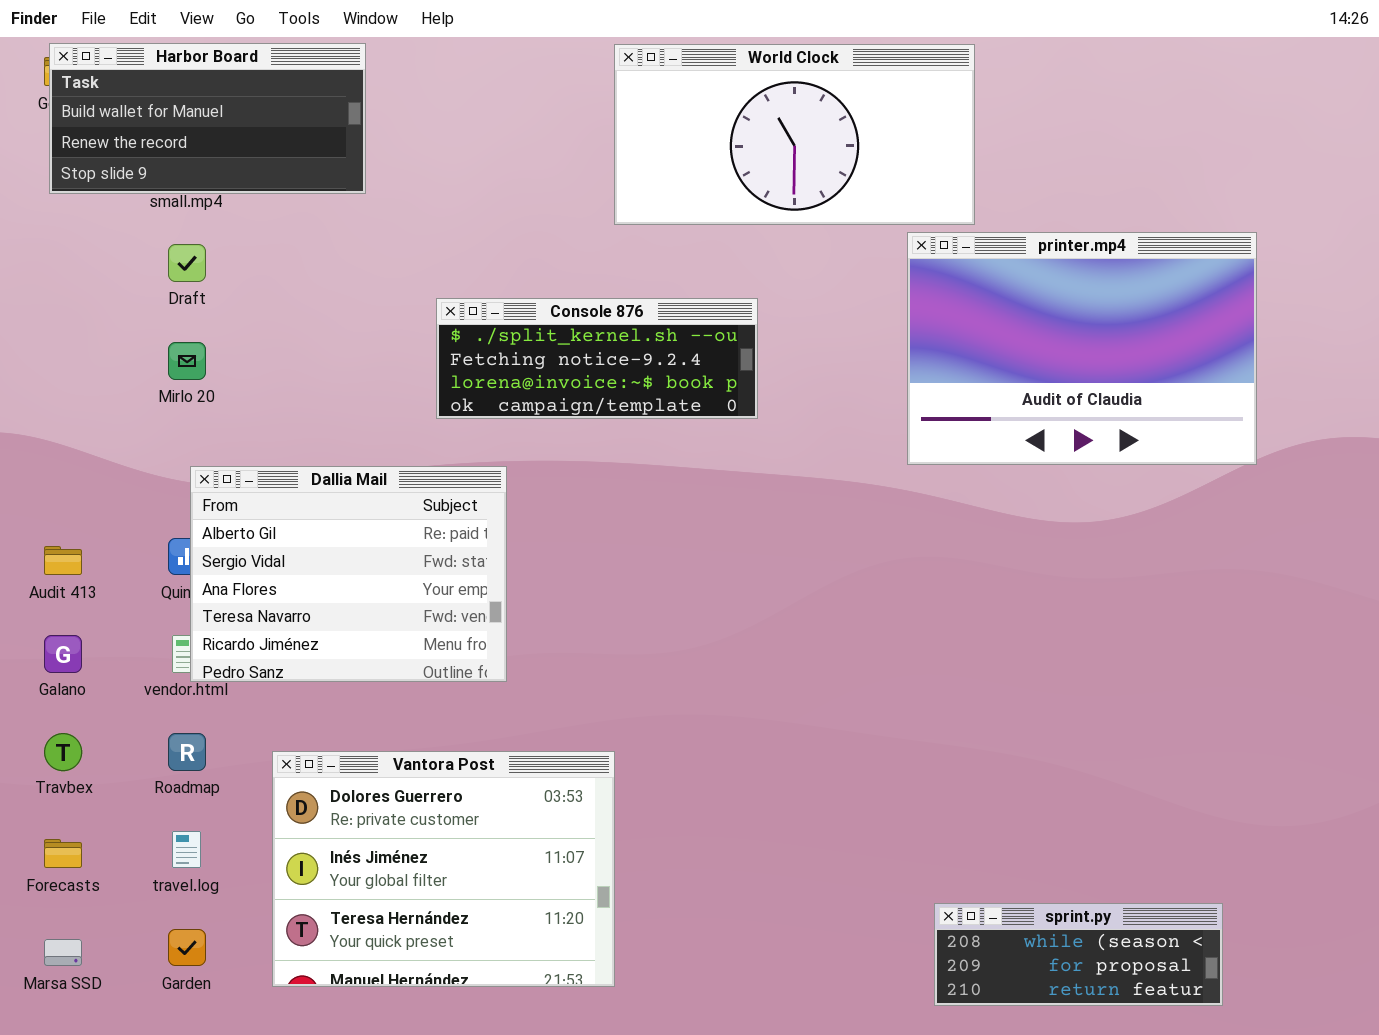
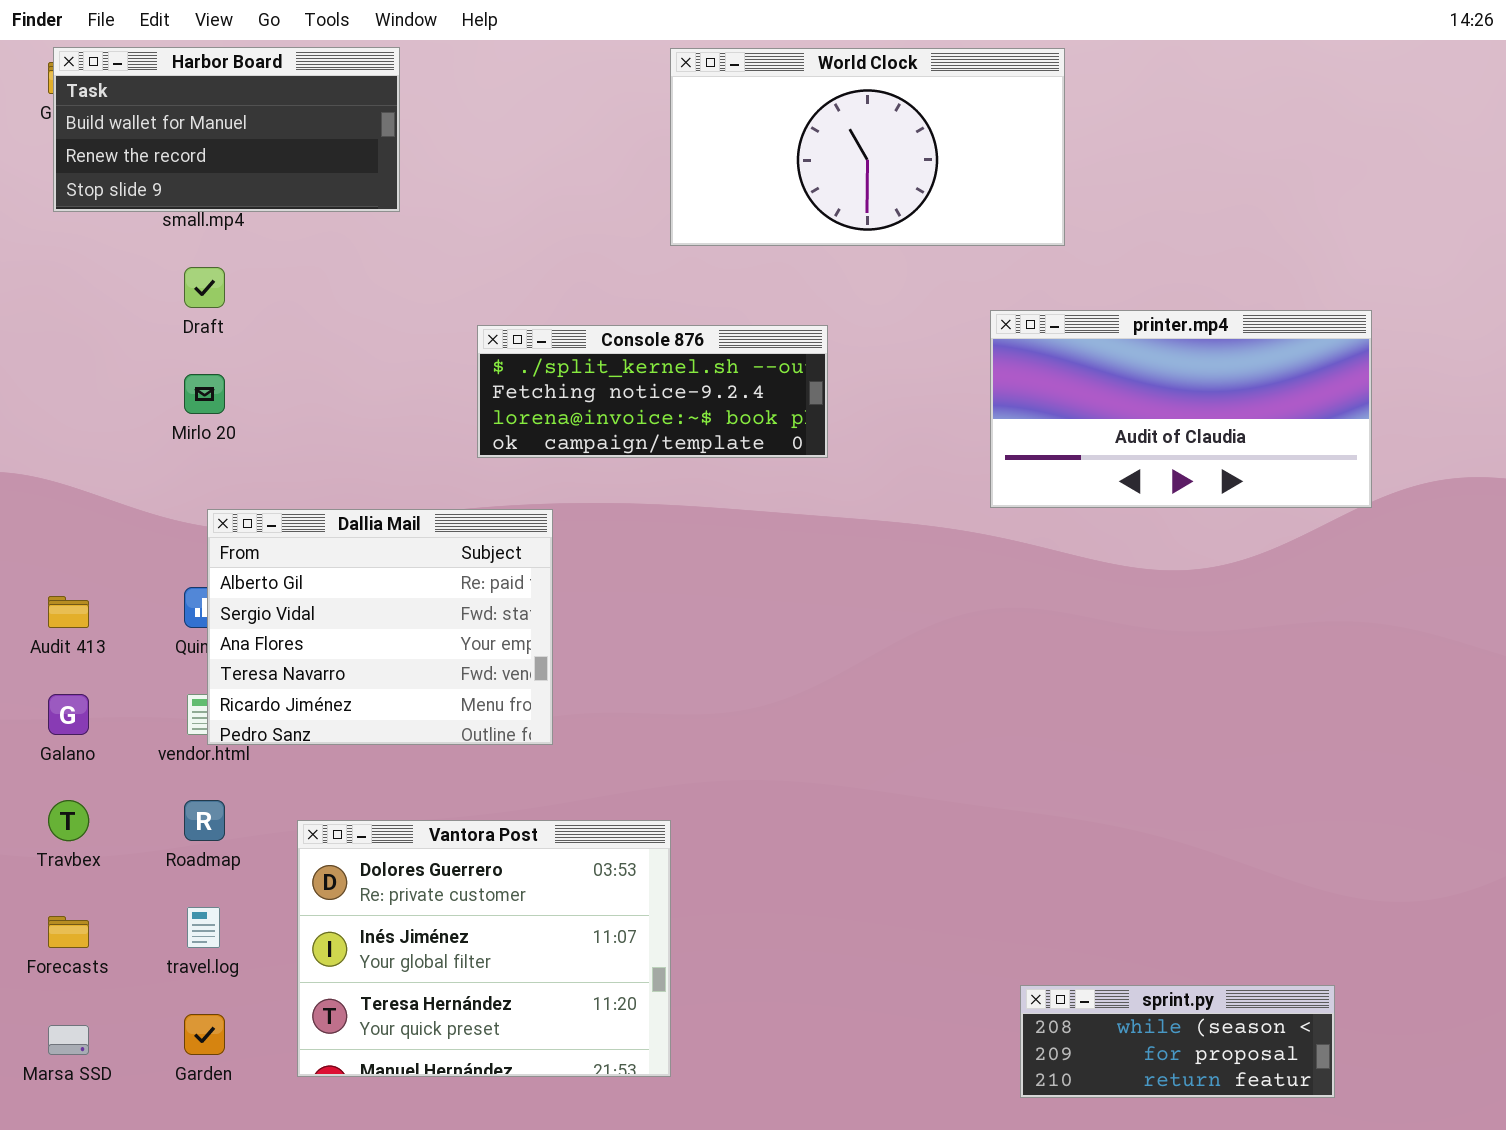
printer.mp4: [907,232,1257,465] -> [990,310,1372,508], resized

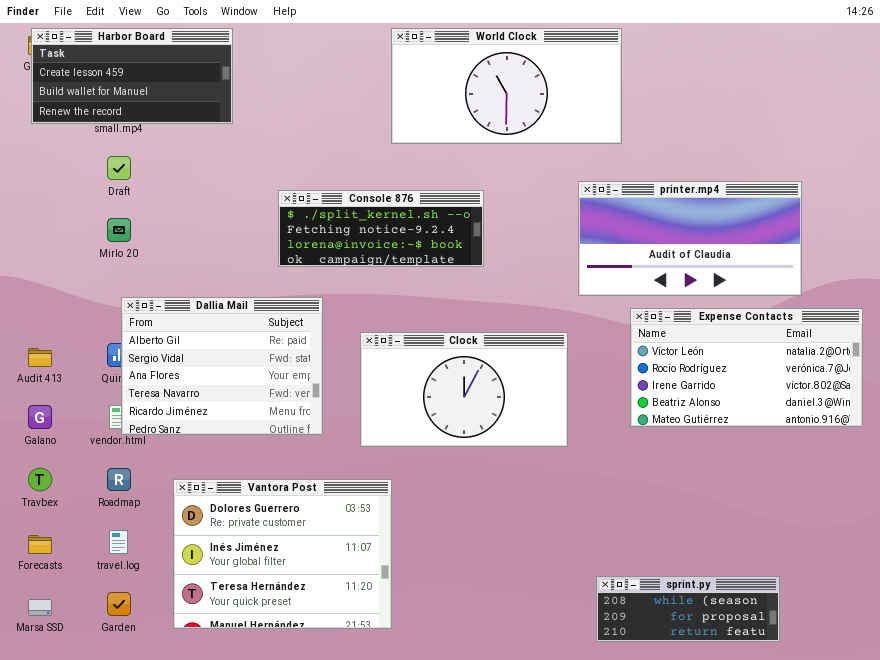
Harbor Board: [53,47,400,212] -> [31,28,233,124], scrolled up 1 row
Expense Contacts: none -> [630,308,863,427], opened
Clock: none -> [360,332,568,447], opened

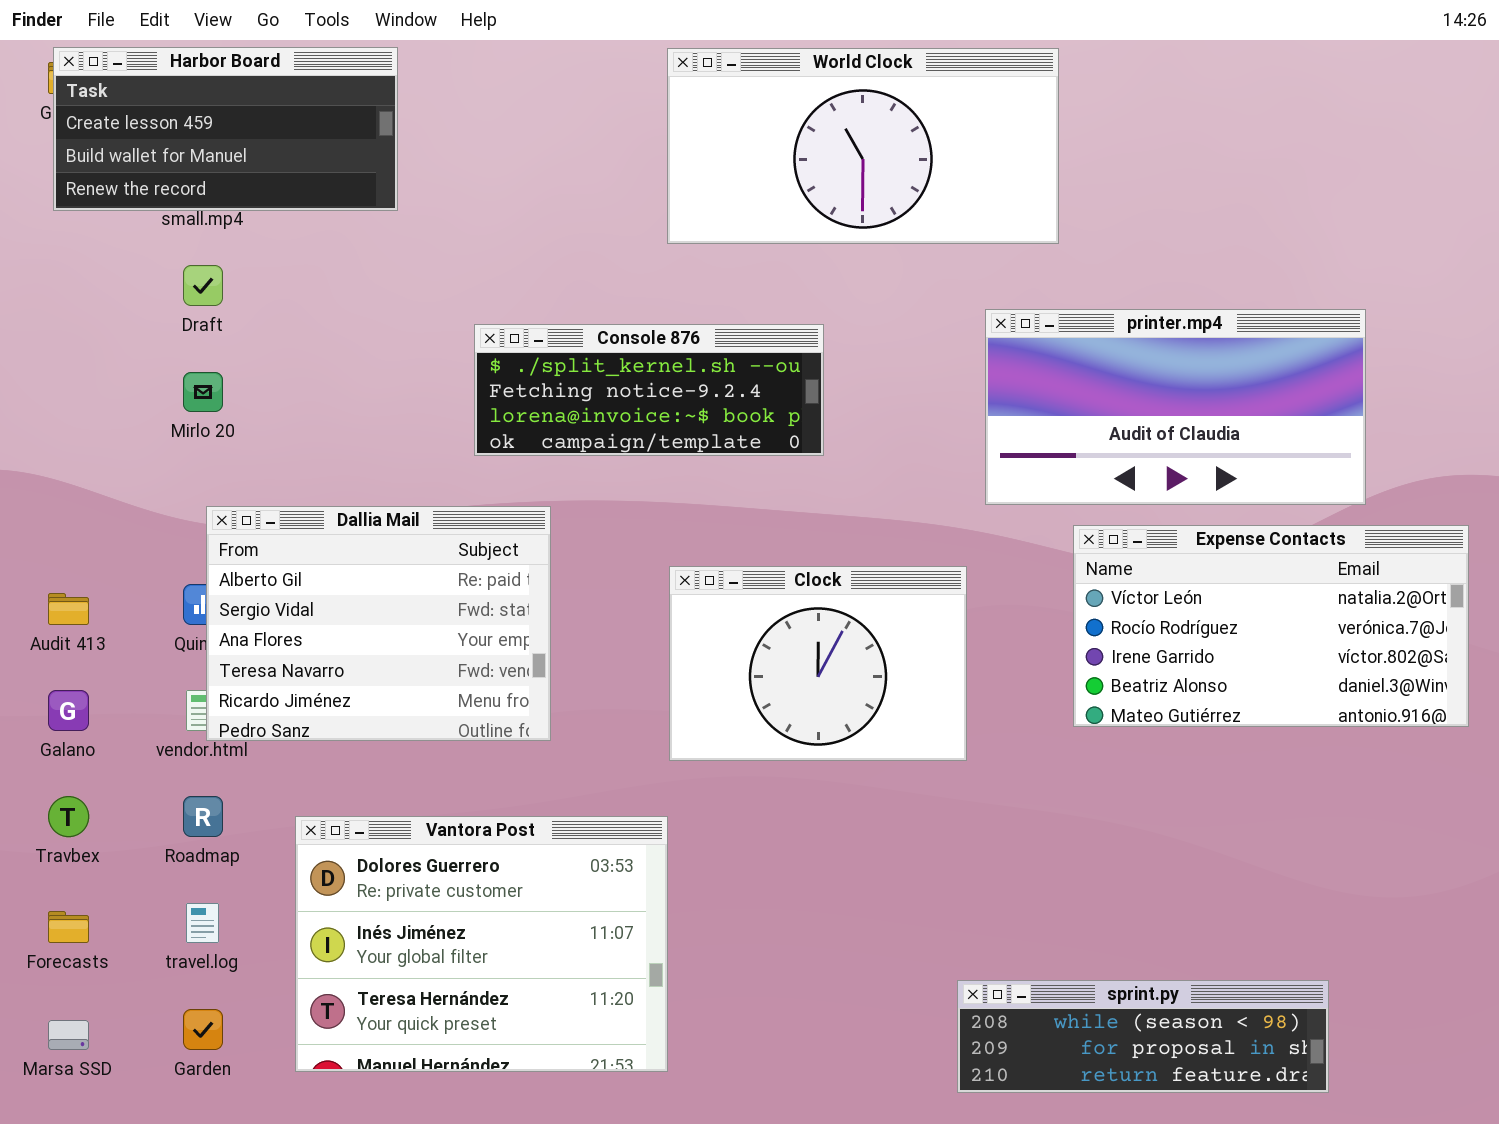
Clock: [360,332,568,447] -> [669,566,967,761], resized
sprint.py: [596,576,780,642] -> [957,980,1329,1093], resized

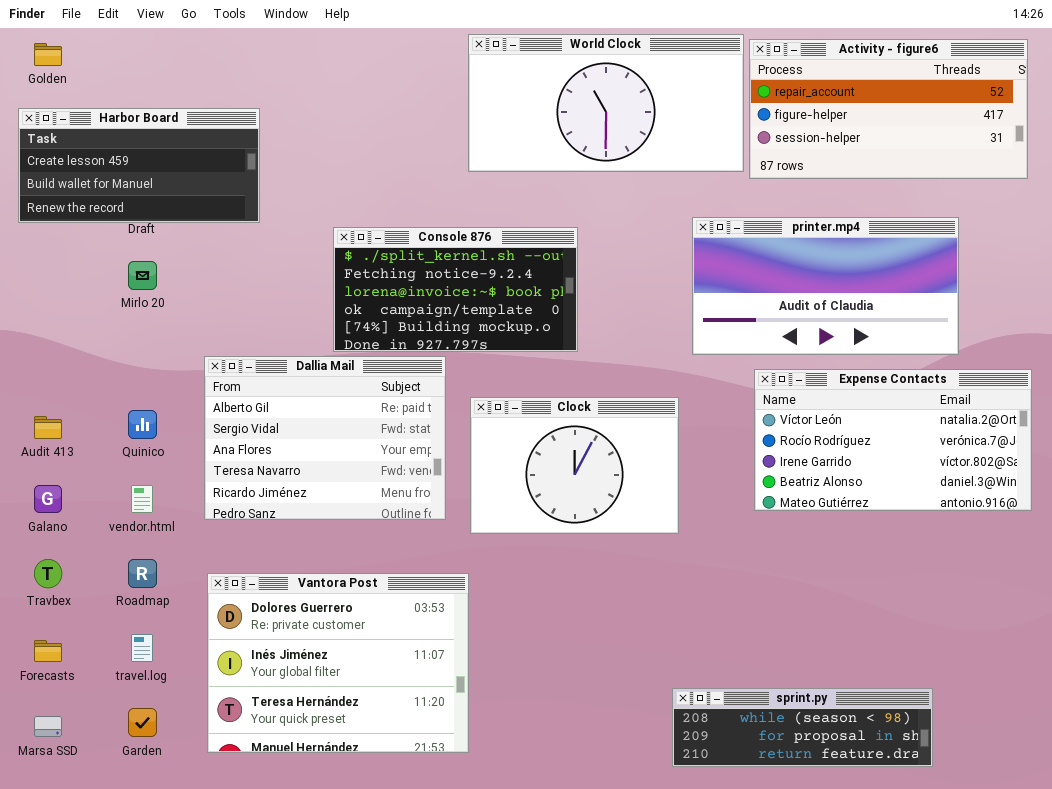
Harbor Board: [53,47,398,211] -> [18,108,260,223], moved
Activity - figure6: none -> [749,39,1028,179], opened
Console 876: [474,324,824,456] -> [333,227,578,352], resized
Dallia Mail: [206,506,551,741] -> [204,356,446,520], moved

